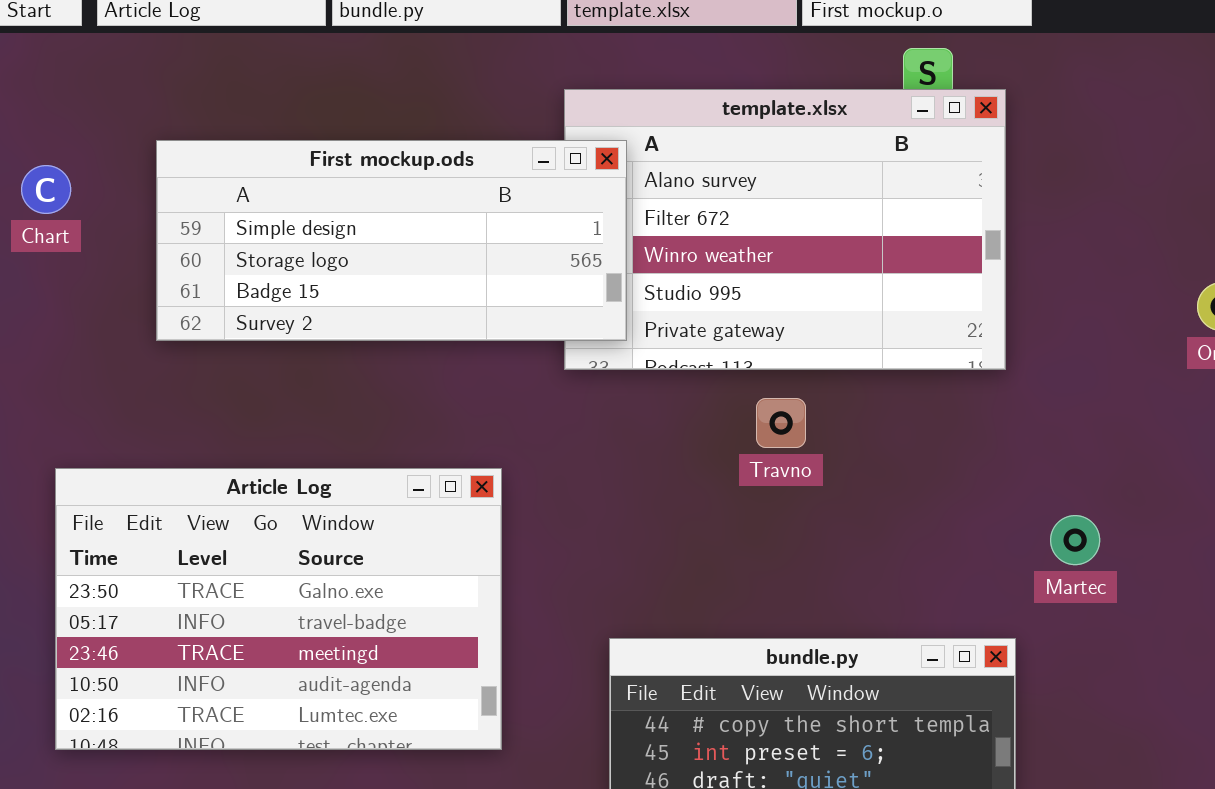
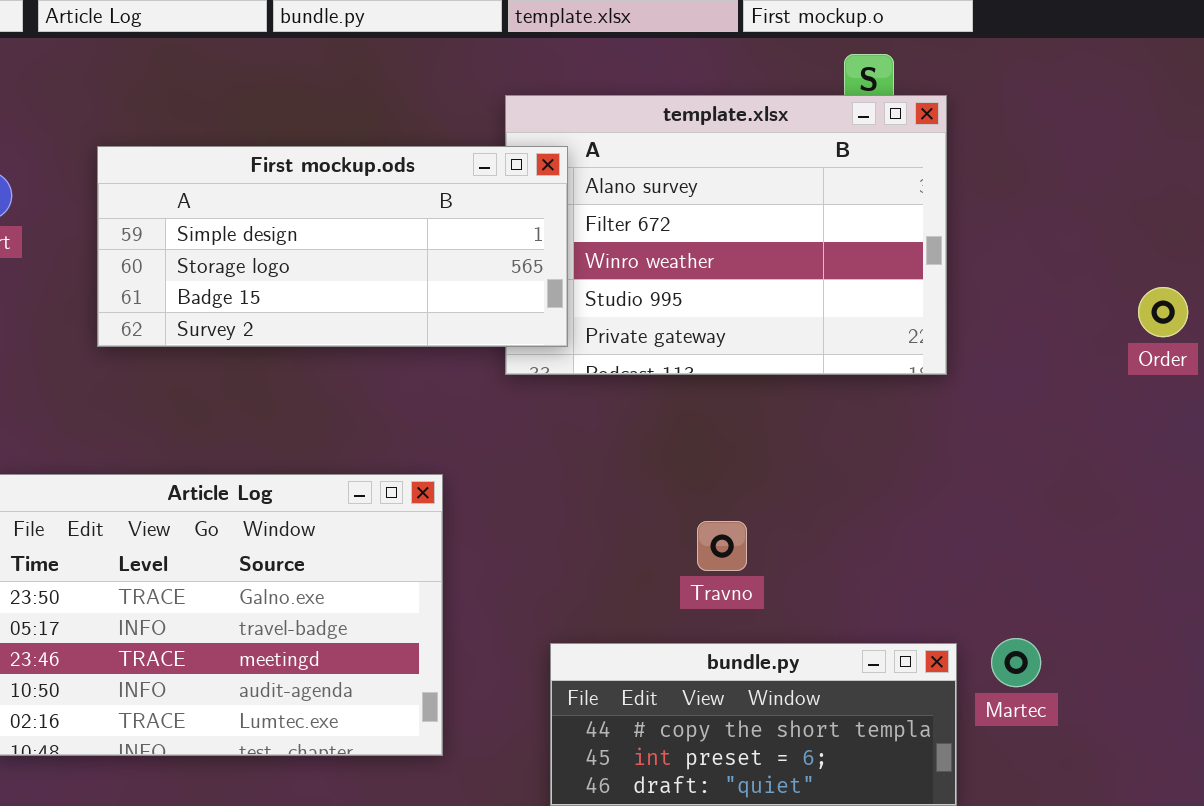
Travno: [756,398,806,448] -> [697,521,747,571], moved
Martec: [1050,515,1100,565] -> [991,638,1041,687], moved

